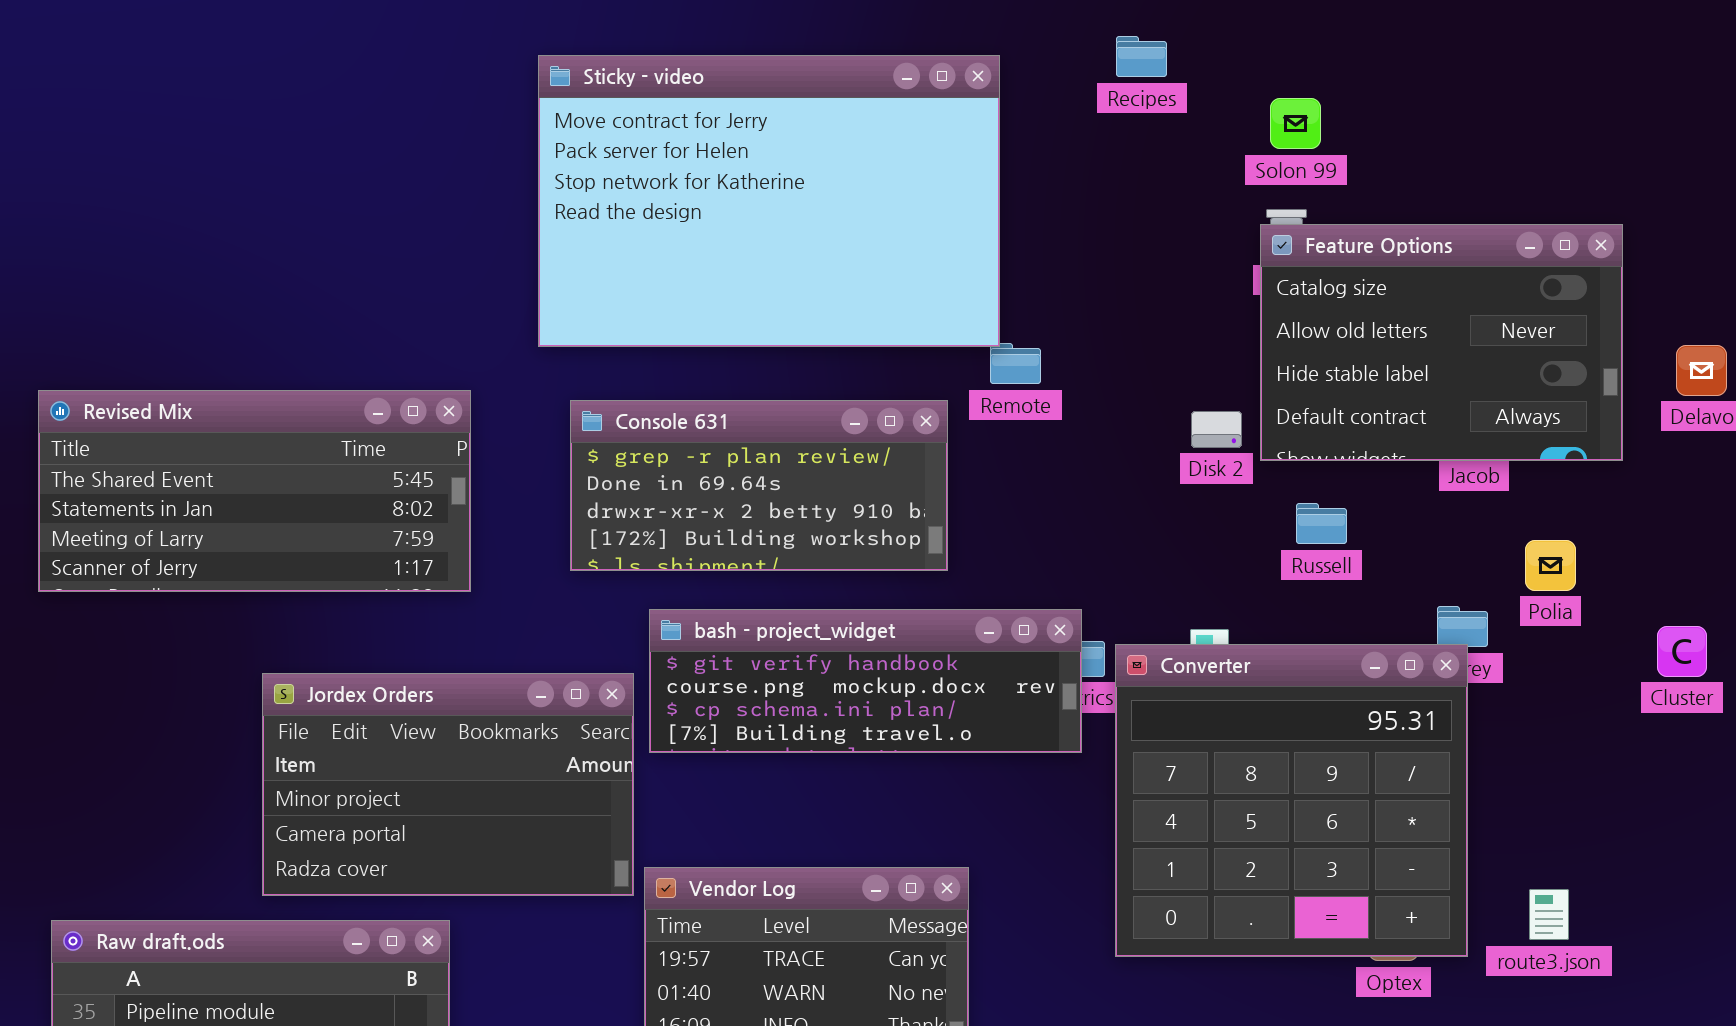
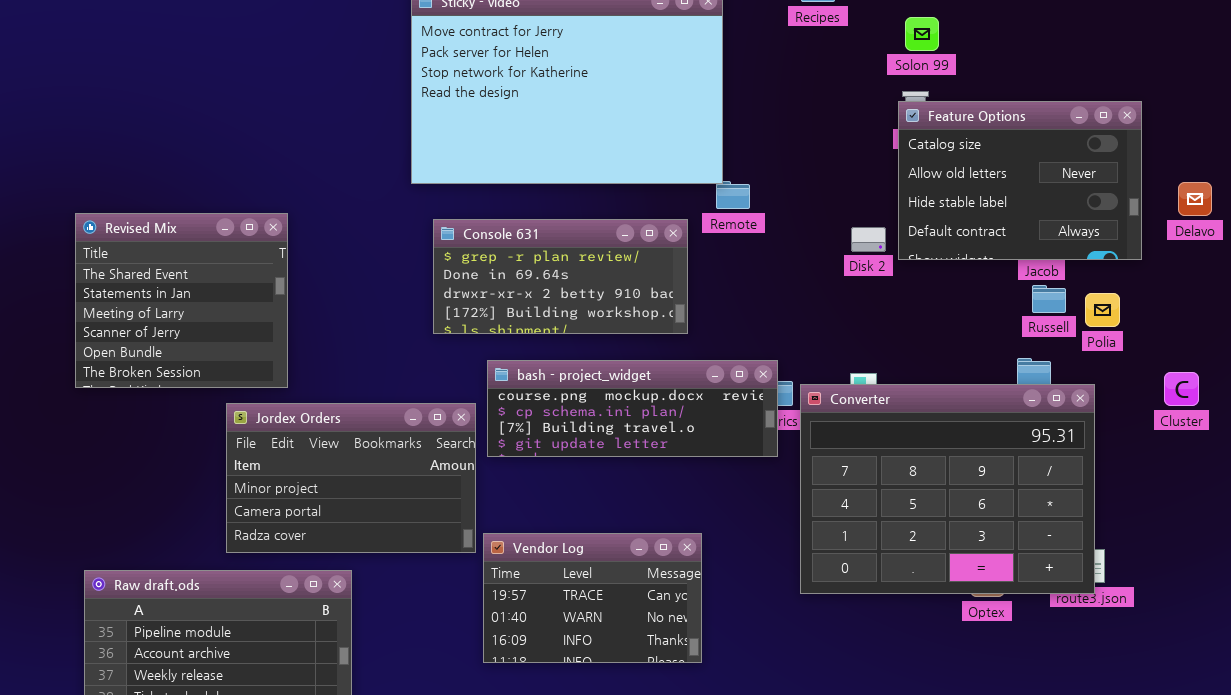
Revised Mix: [38,390,471,592] -> [75,213,288,388], resized
Russell: [1296,503,1347,544] -> [1032,285,1066,313], moved
Polia: [1525,540,1576,591] -> [1085,293,1120,327], moved
bash - project_widget: [649,609,1082,753] -> [487,360,778,457], scrolled down 1 row
Converter: [1115,644,1468,957] -> [800,384,1095,594], resized

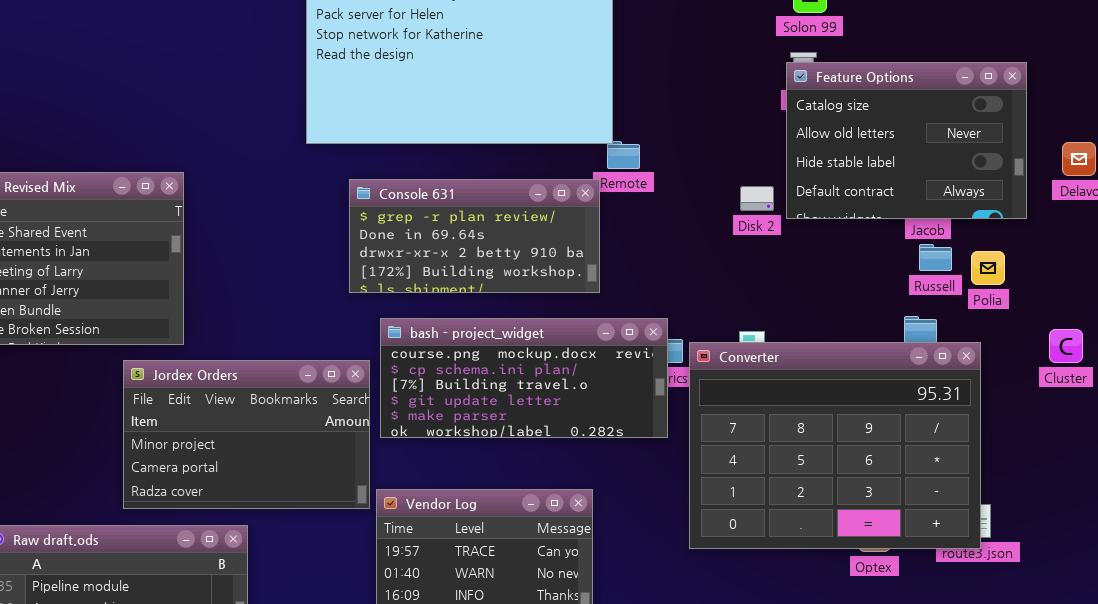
Console 631: [433,219,688,334] -> [349,179,600,293], moved
bash - project_widget: [487,360,778,457] -> [380,318,668,438], resized

